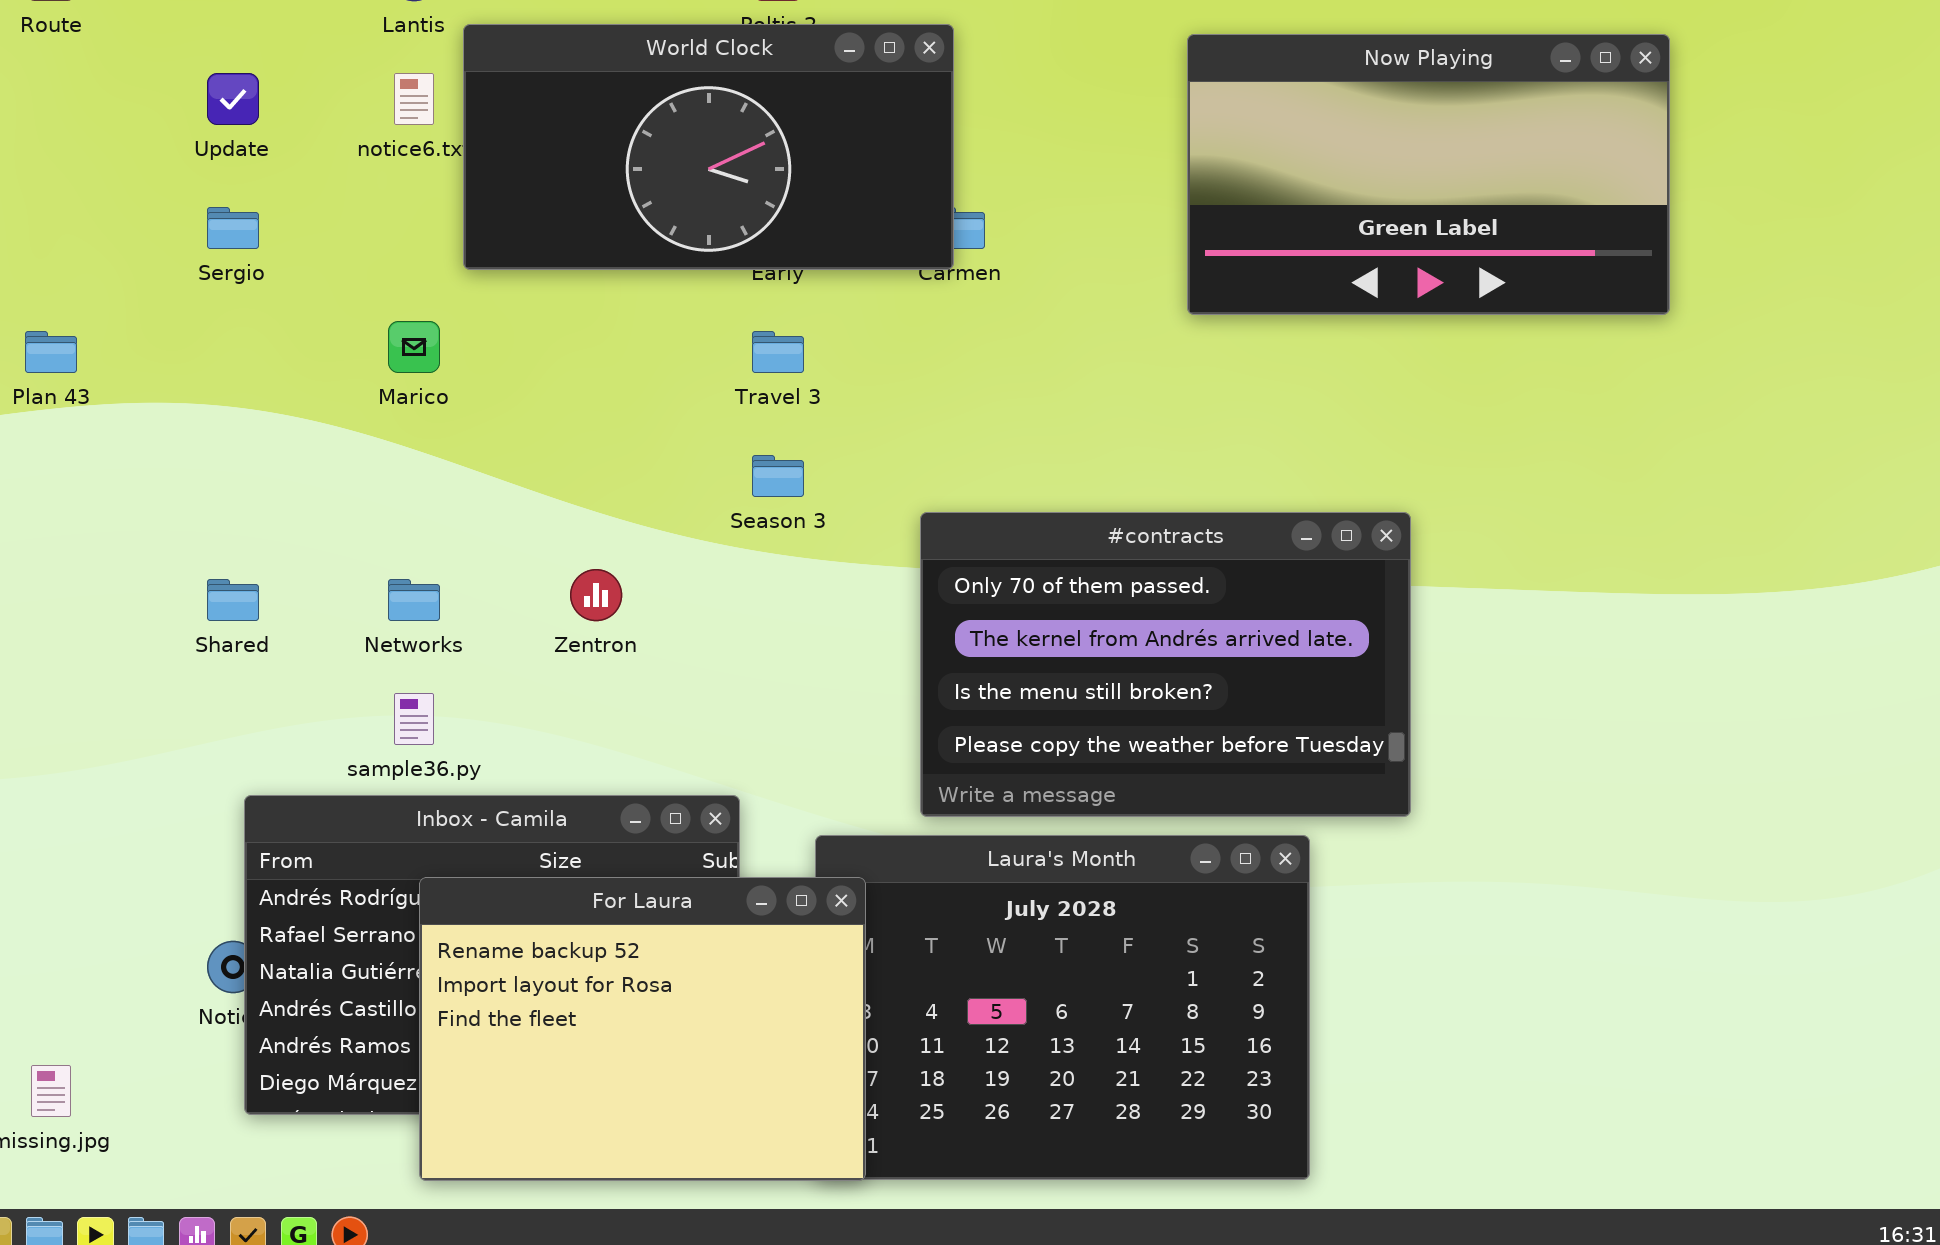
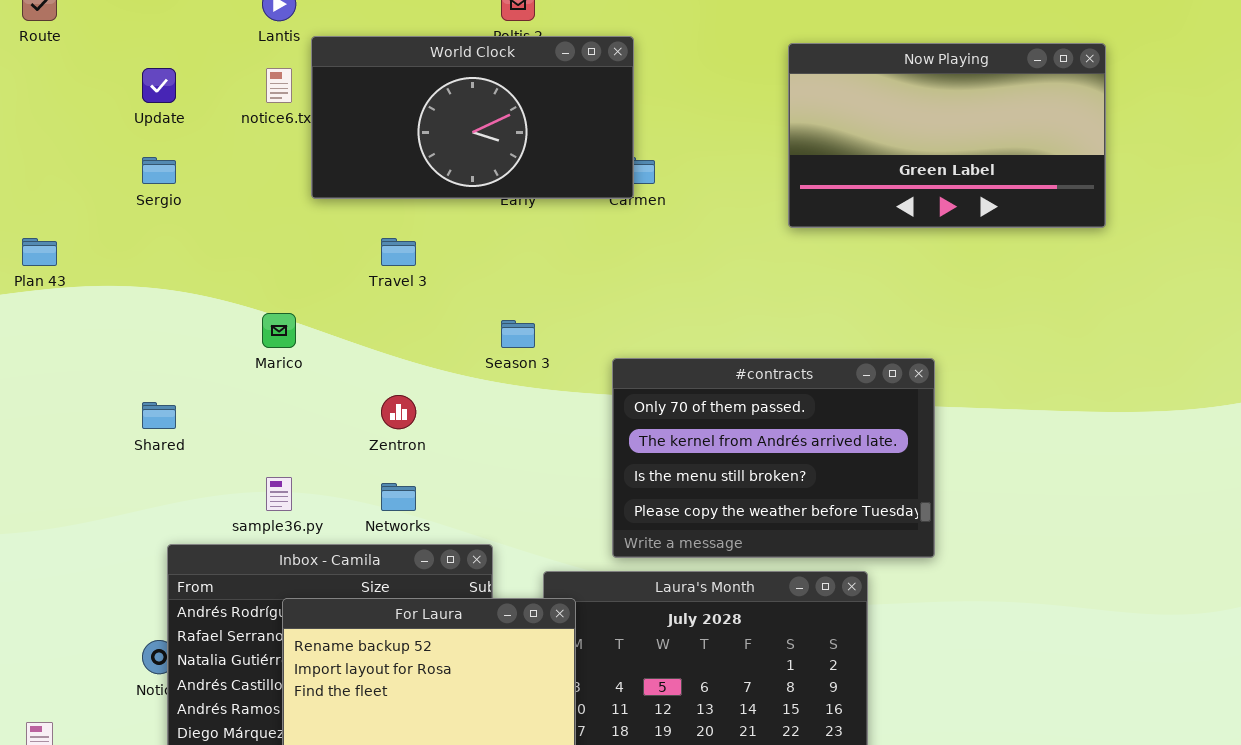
Marico: [388,321,440,373] -> [262,313,296,348], moved
Travel 3: [752,331,804,373] -> [381,238,416,266], moved
Networks: [388,579,440,621] -> [381,483,416,511], moved

